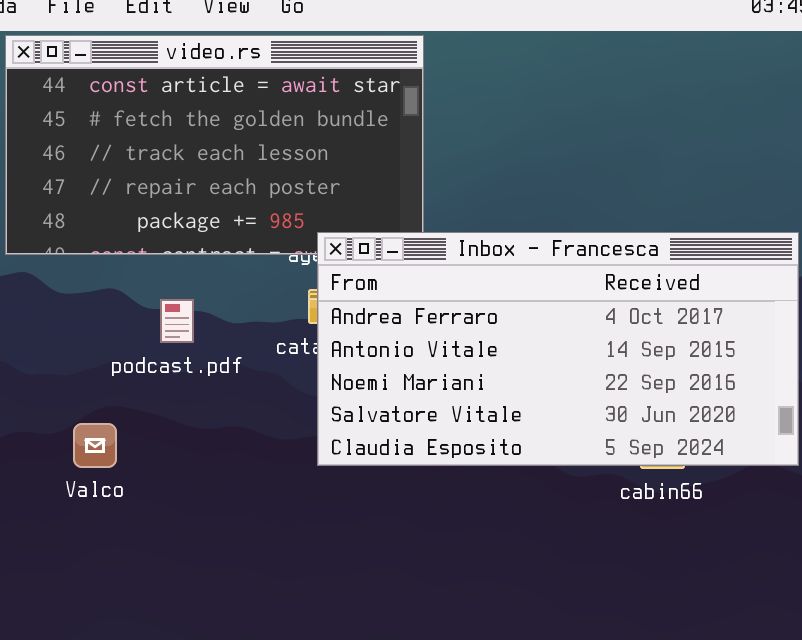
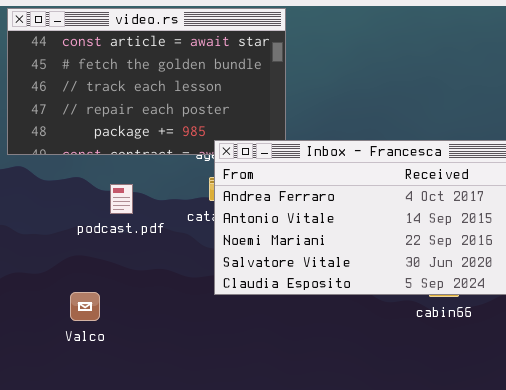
Valco: [73,423,117,468] -> [70,292,100,321], moved

